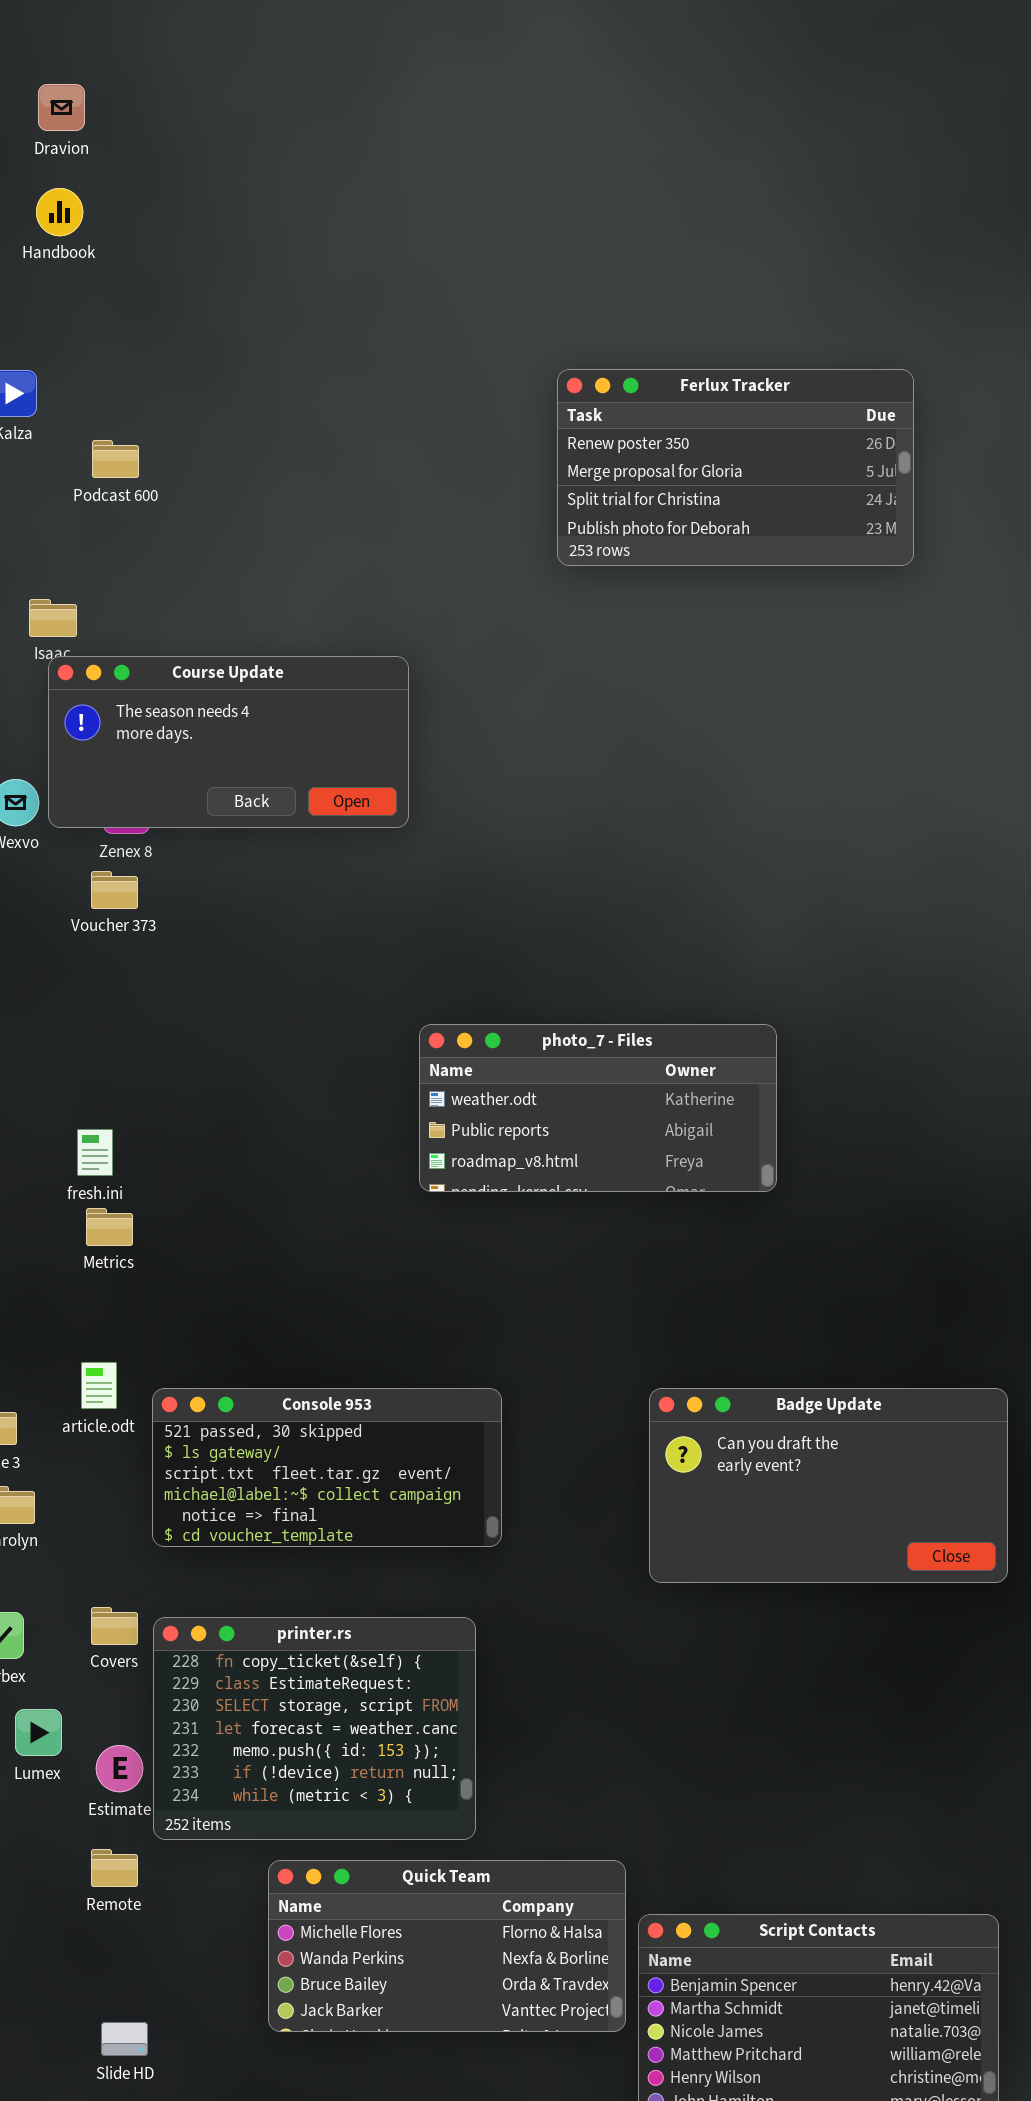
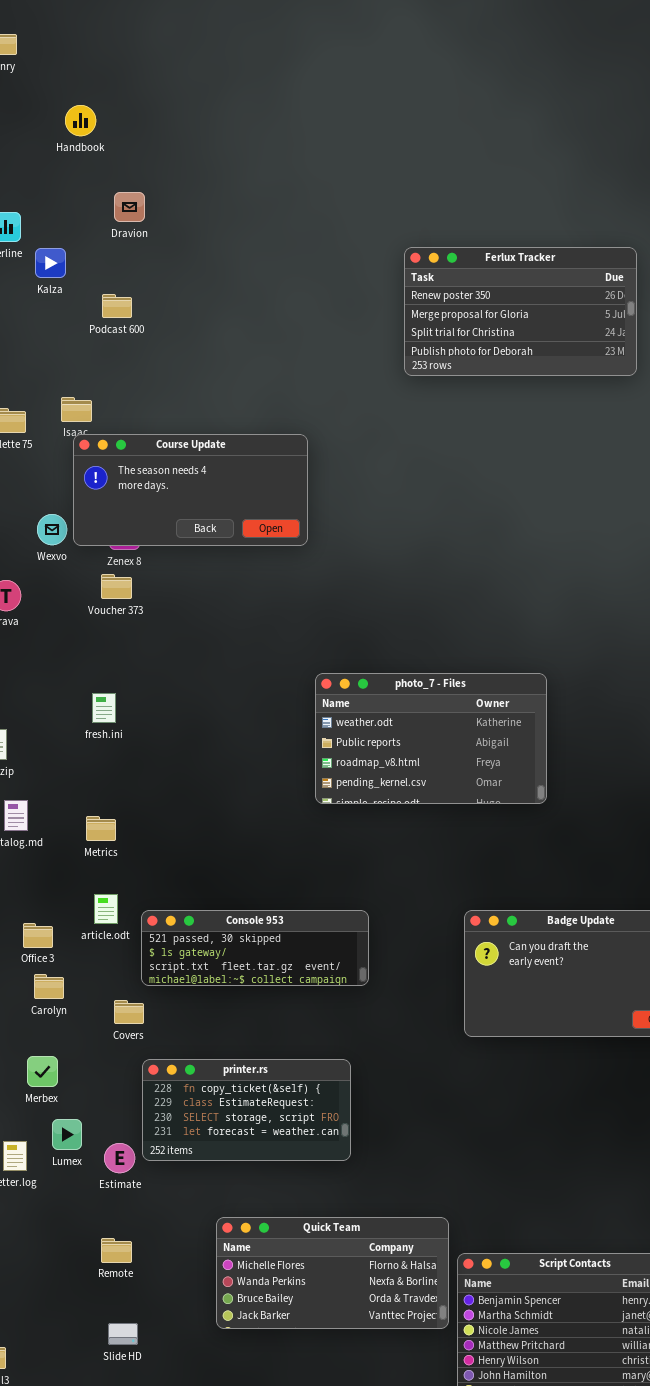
Dravion: [38,84,85,131] -> [114,192,145,222], moved
Handbook: [36,188,83,236] -> [65,105,96,136], moved
photo_7 - Files: [419,1024,777,1192] -> [315,673,547,804], resized
fresh.ini: [77,1129,113,1176] -> [92,693,116,723], moved
Metrics: [86,1208,133,1246] -> [86,816,116,841], moved
Console 953: [152,1388,502,1547] -> [141,910,369,986], resized
Covers: [91,1607,138,1645] -> [114,1000,144,1024], moved
printer.rs: [153,1617,476,1840] -> [142,1059,351,1161], resized
Remote: [91,1849,138,1887] -> [101,1238,132,1263], moved

